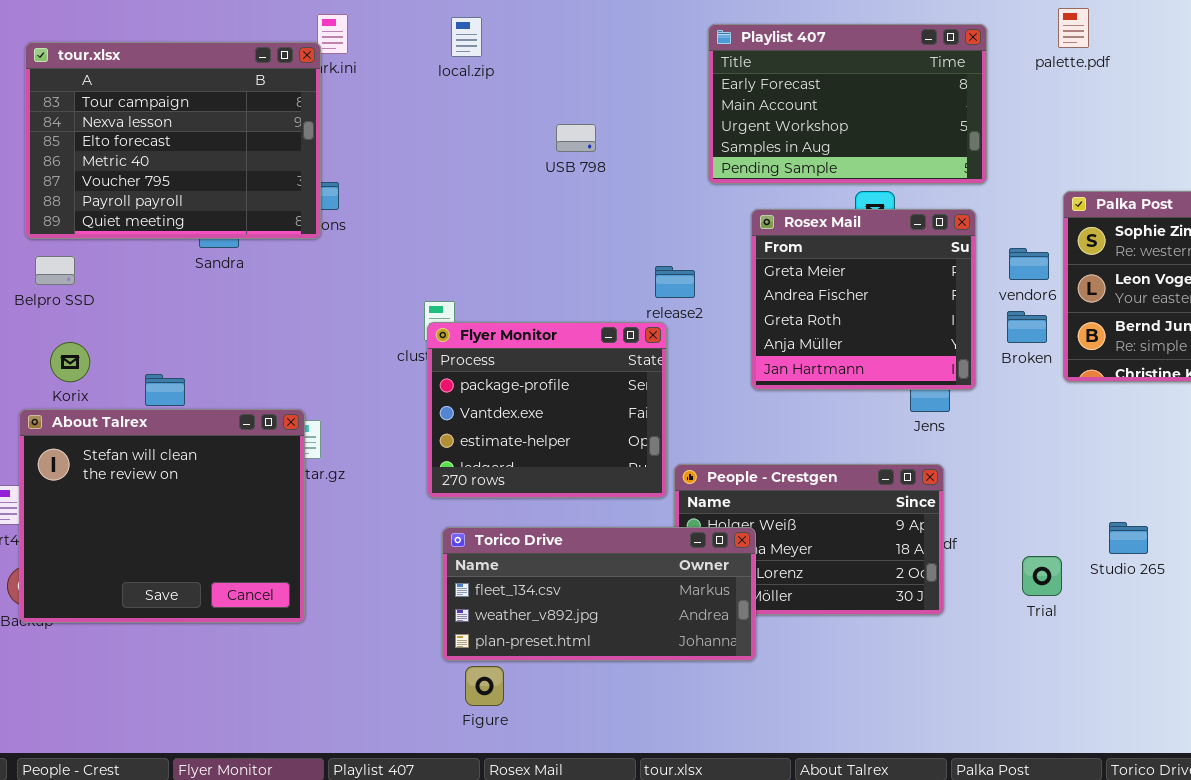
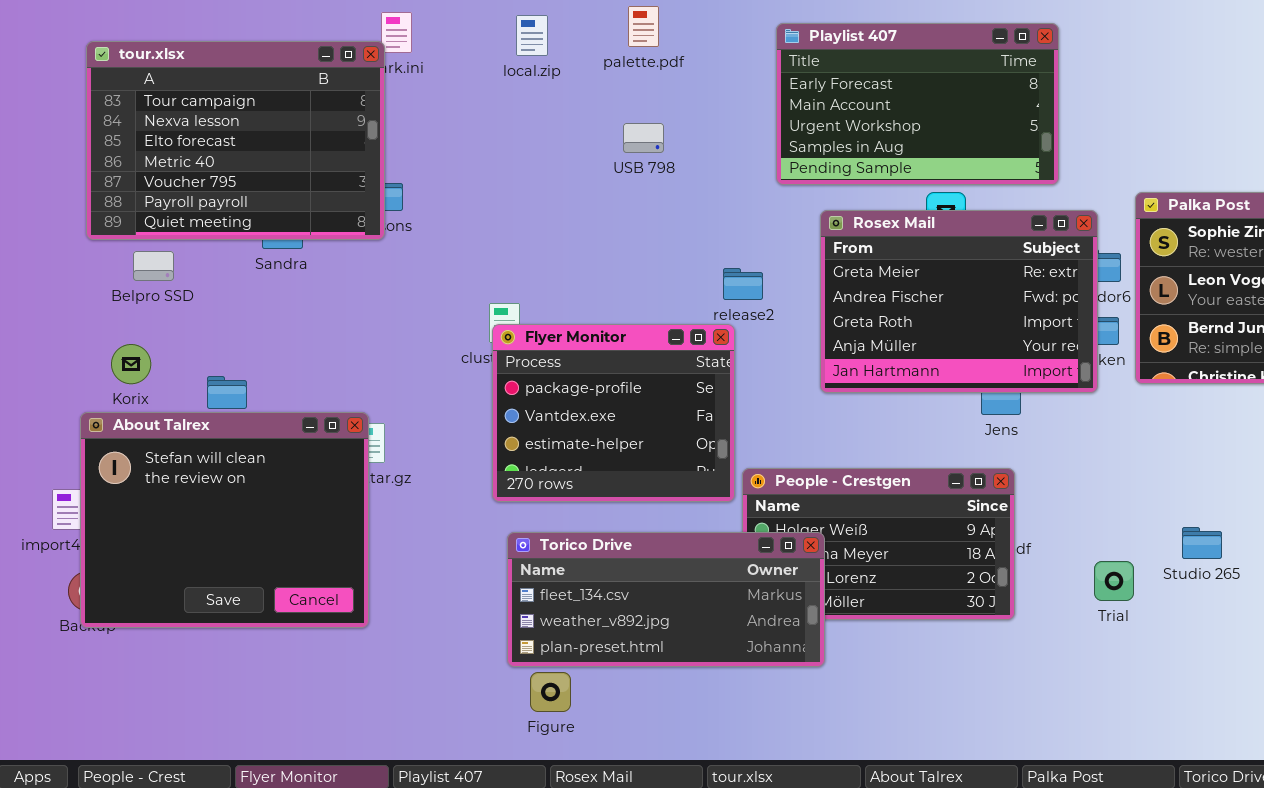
palette.pdf: [1058,8,1089,48] -> [628,6,659,47], moved
Rosex Mail: [751,209,976,390] -> [820,210,1098,393], resized
Belpro SSD: [35,256,75,285] -> [133,251,174,281], moved

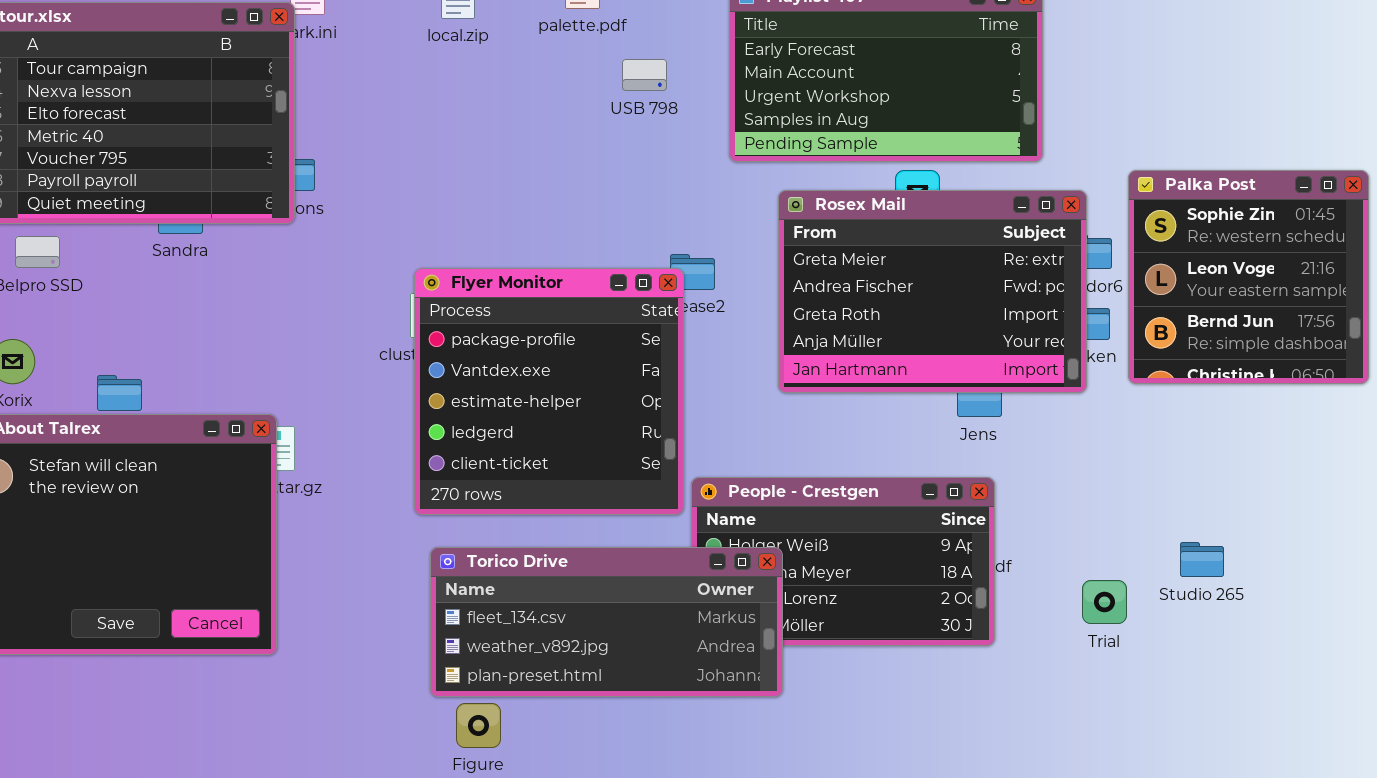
USB 798: [623,123,664,153] -> [622,59,667,91], moved
Flyer Monitor: [492,324,735,502] -> [414,268,684,515], resized

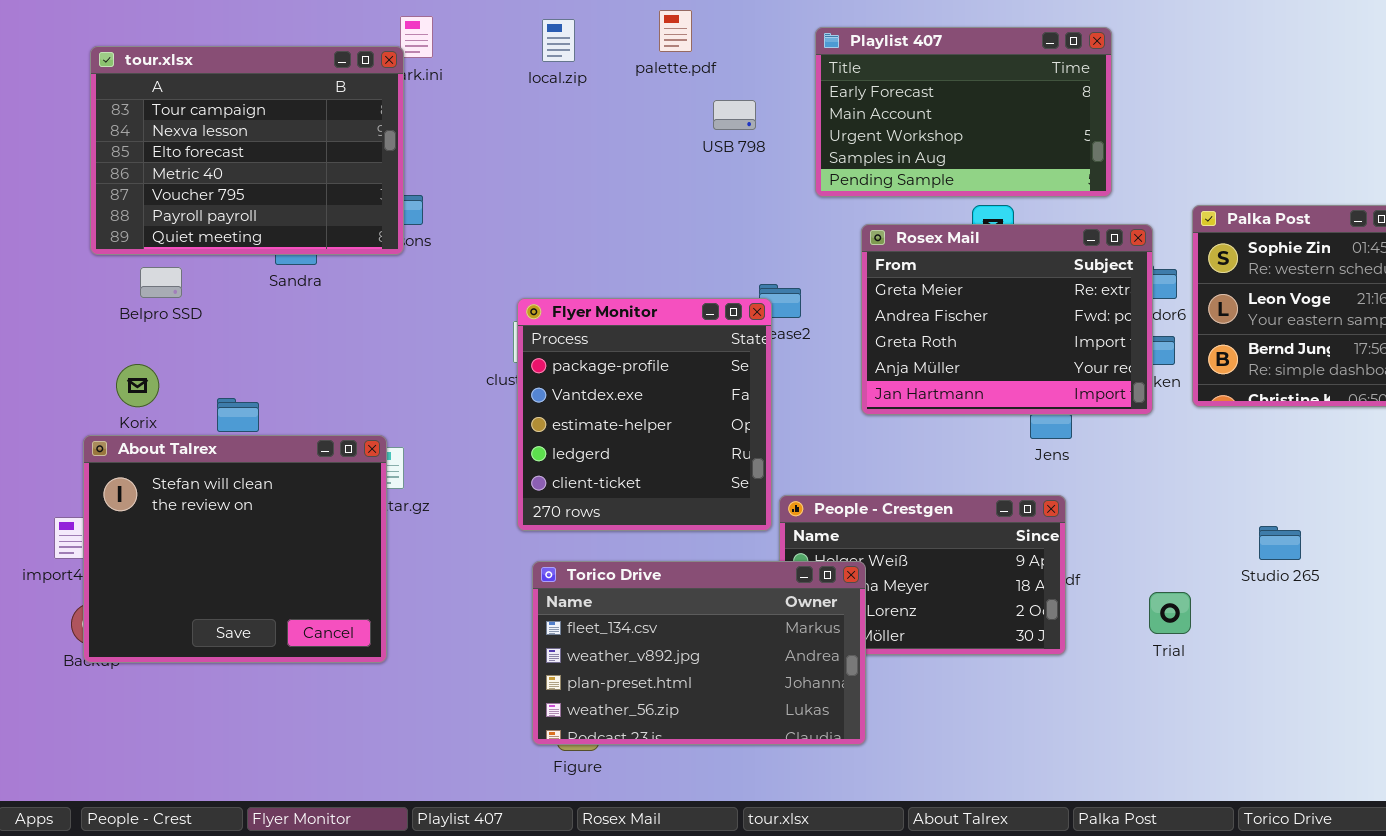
Studio 265: [1180,542,1224,577] -> [1259,526,1301,560], moved
Torico Drive: [430,547,783,697] -> [532,561,866,745], resized

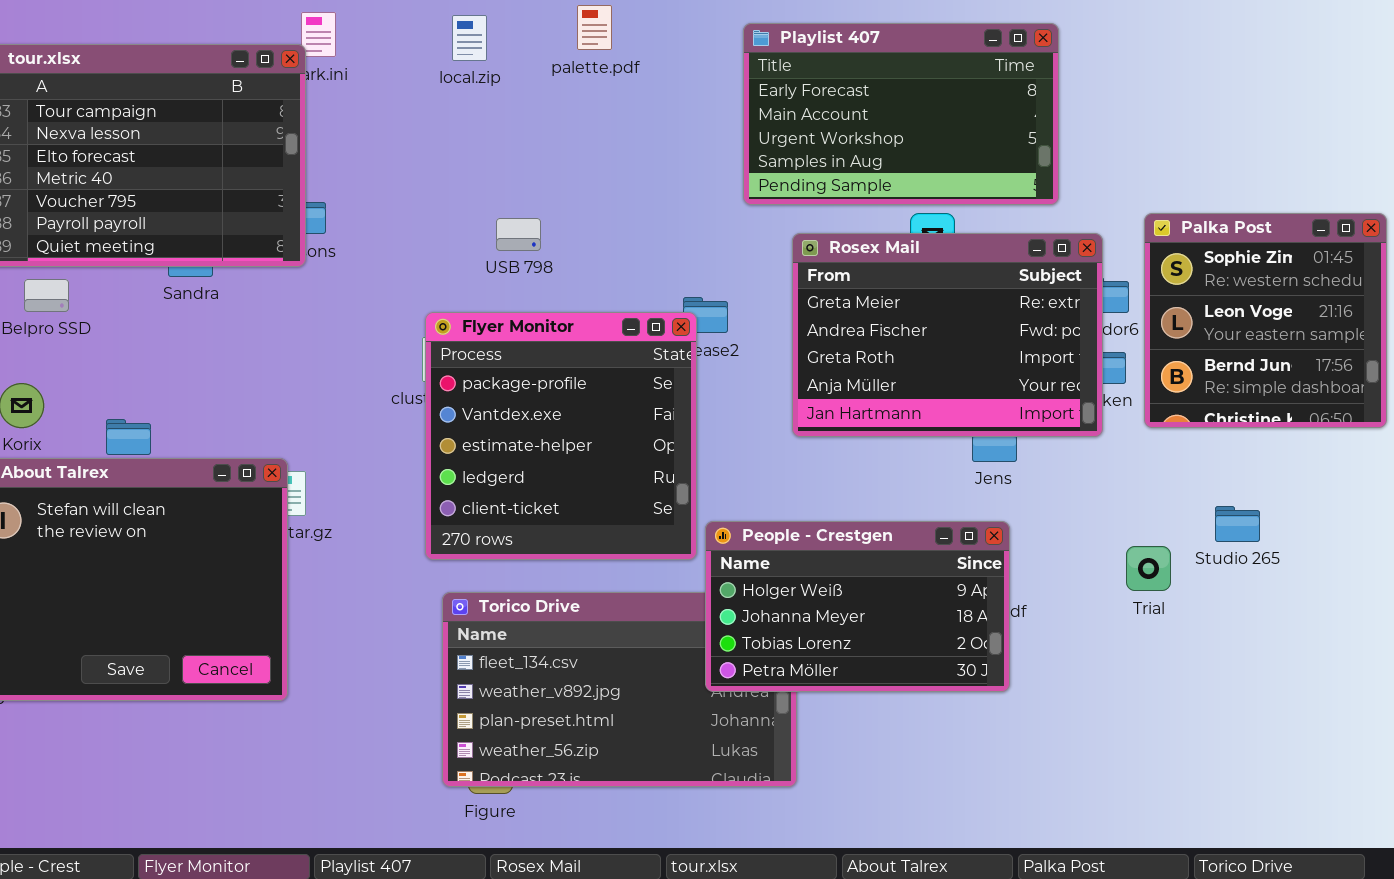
USB 798: [713,100,756,130] -> [496,218,541,251], moved
People - Crestgen: [779,495,1066,655] -> [705,521,1010,692], raised
Studio 265: [1259,526,1301,560] -> [1215,506,1260,542], moved
Trial: [1149,592,1191,634] -> [1126,546,1171,591], moved

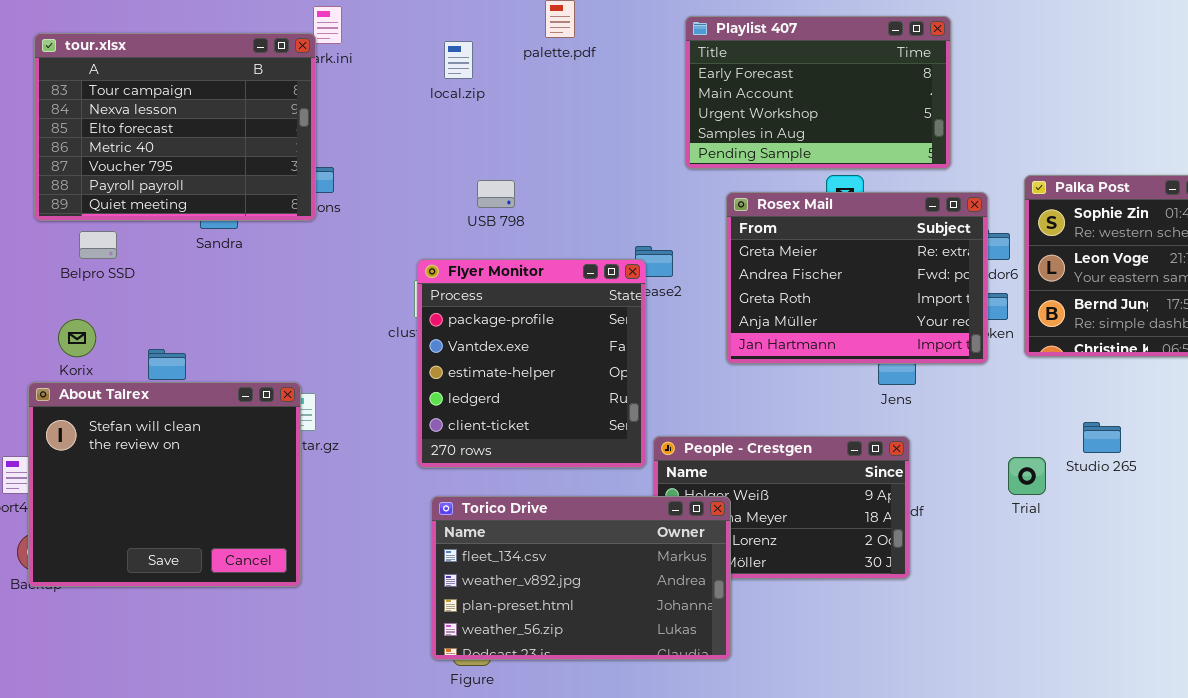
local.zip: [452,15,487,61] -> [444,41,473,79], moved
Torico Drive: [442,592,797,787] -> [431,496,731,660], raised

